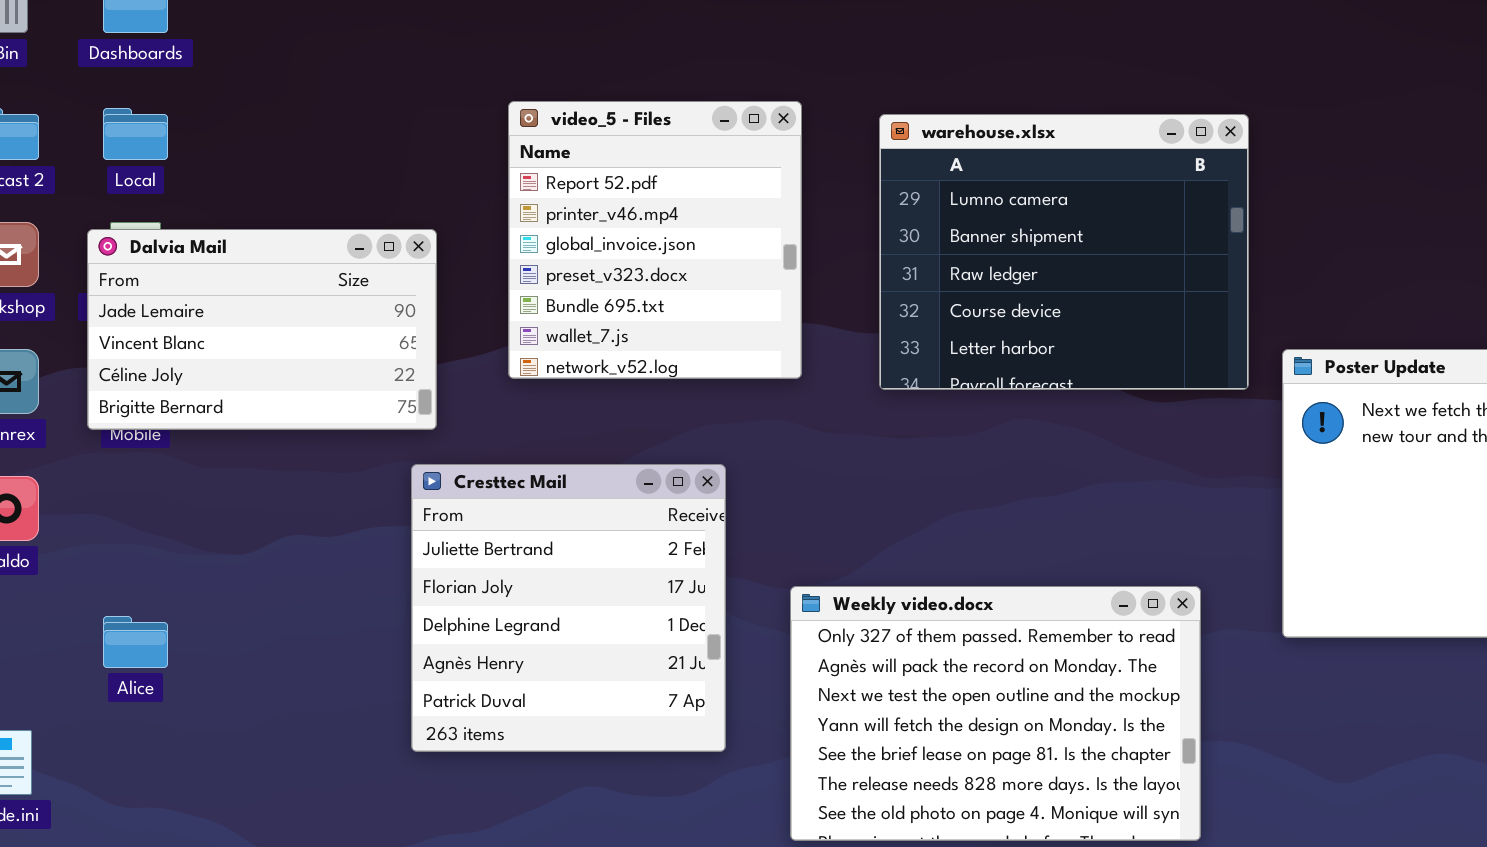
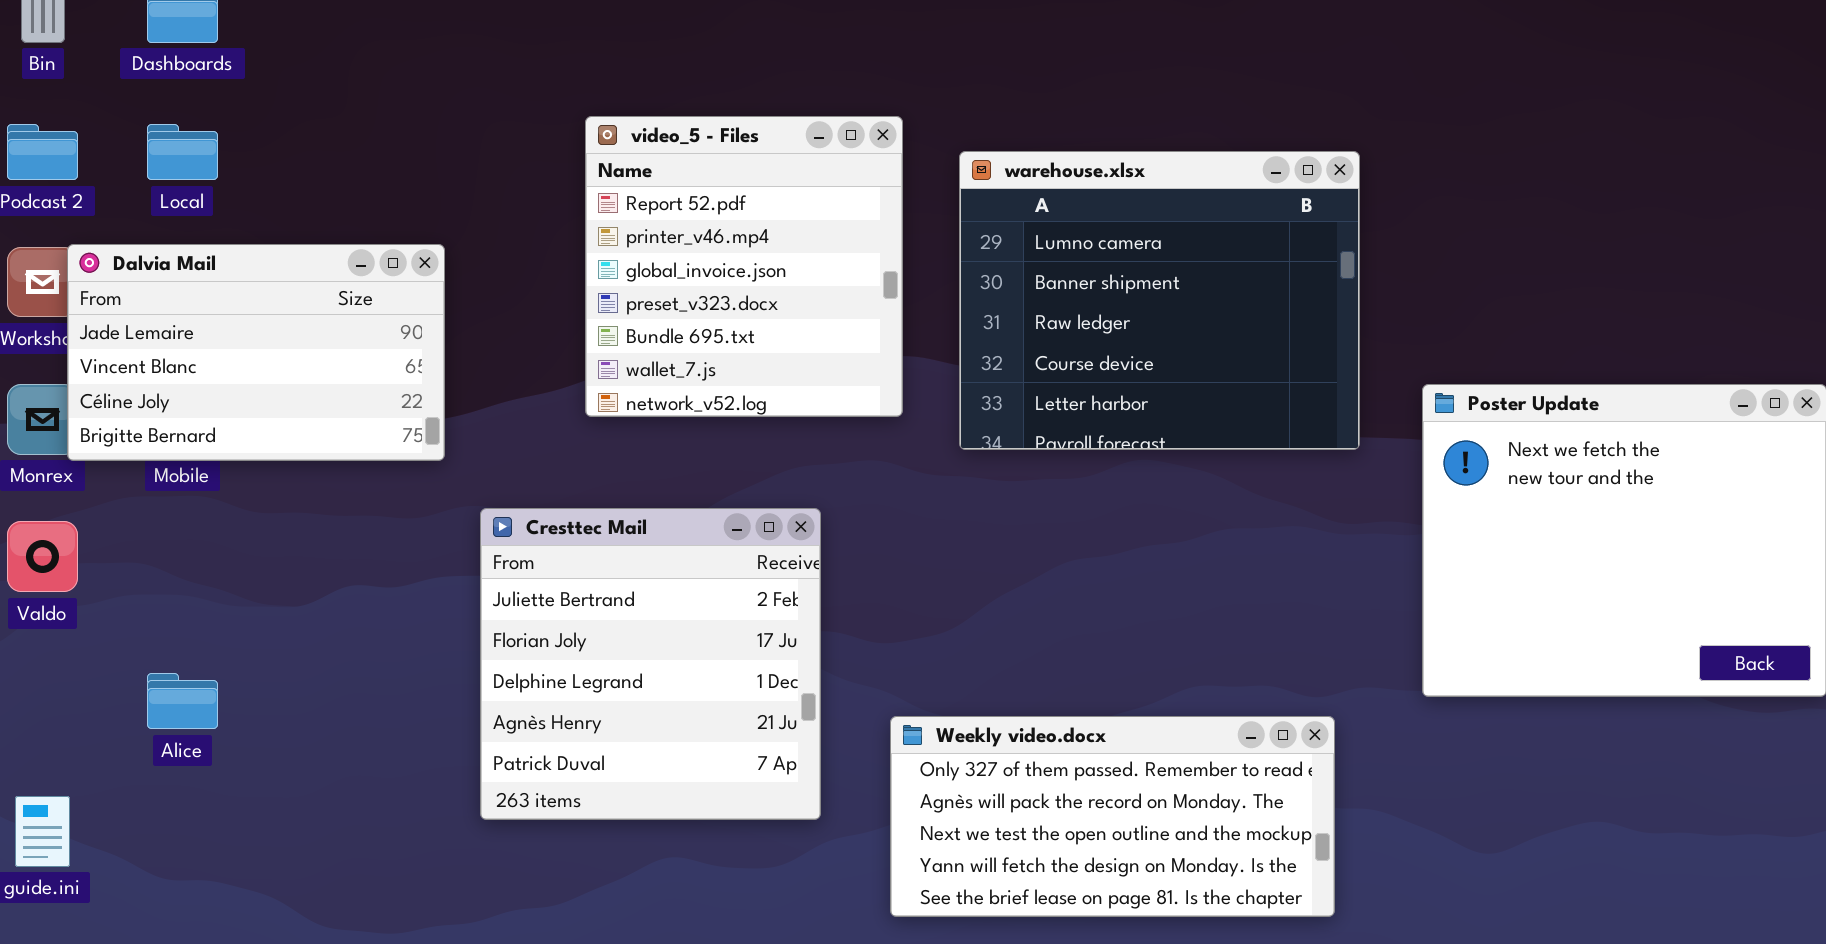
warehouse.xlsx: [879,114,1249,390] -> [959,151,1360,450], moved
Dalvia Mail: [87,229,437,430] -> [67,244,445,461], moved
Weekly video.docx: [790,586,1201,841] -> [890,716,1335,917], resized

